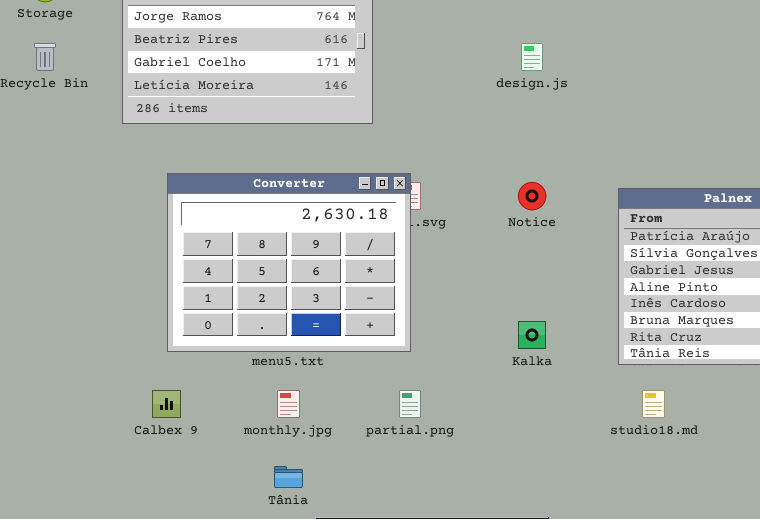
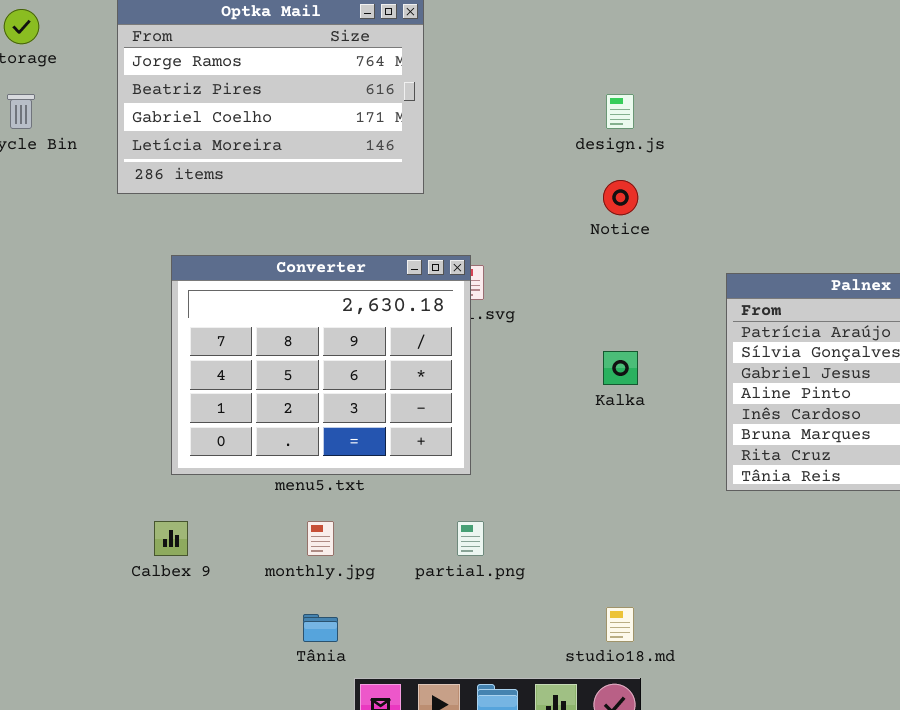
Notice: [518,182,546,210] -> [603,180,638,215], moved
Kalka: [518,321,546,349] -> [603,351,638,385], moved
studio18.md: [642,390,665,418] -> [606,607,634,642], moved

